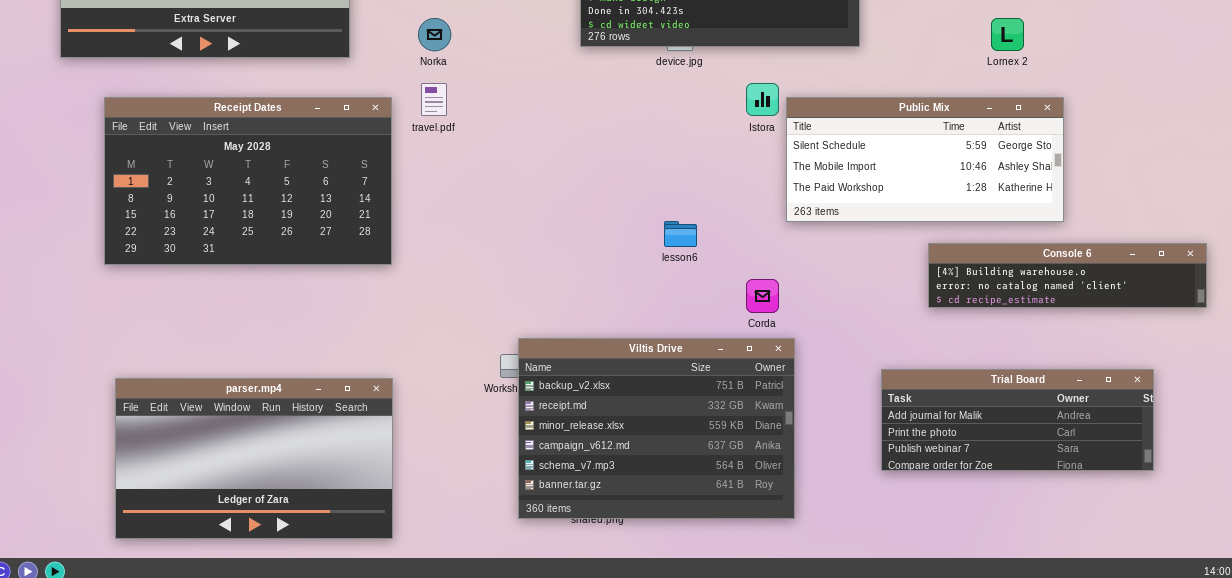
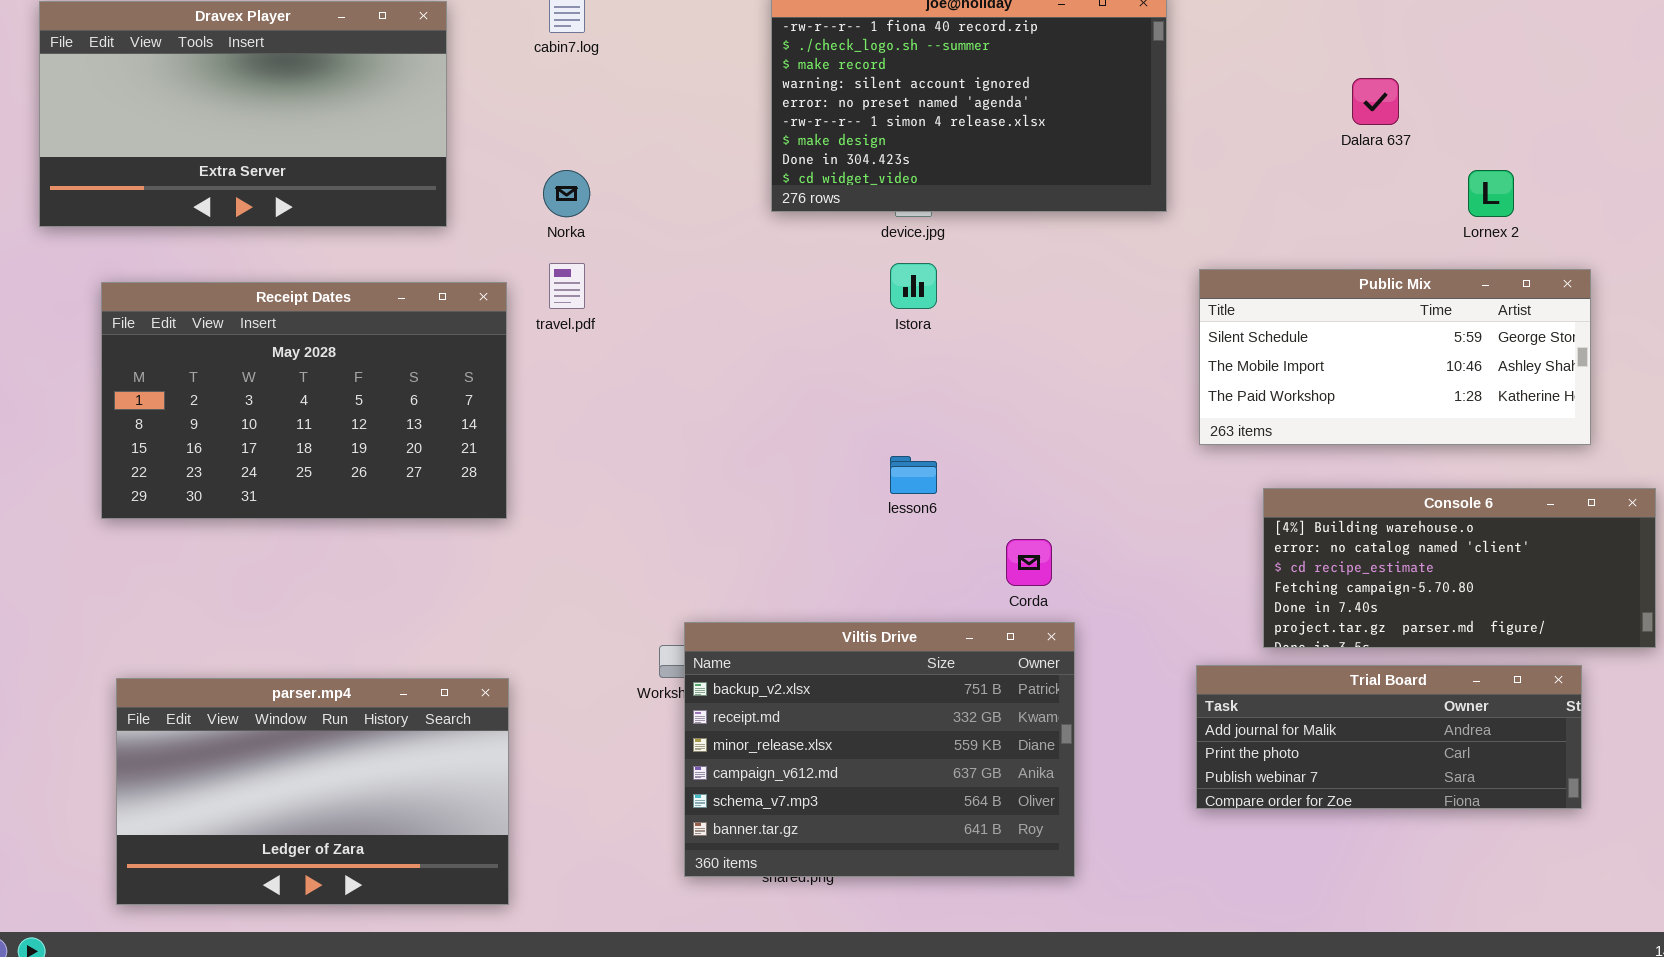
Lornex 2: [991,18,1024,51] -> [1468,170,1514,217], moved
Istora: [746,83,779,116] -> [890,263,937,309], moved
Public Mix: [786,97,1064,222] -> [1199,269,1591,445], moved
Console 6: [928,243,1207,308] -> [1263,488,1656,648], resized

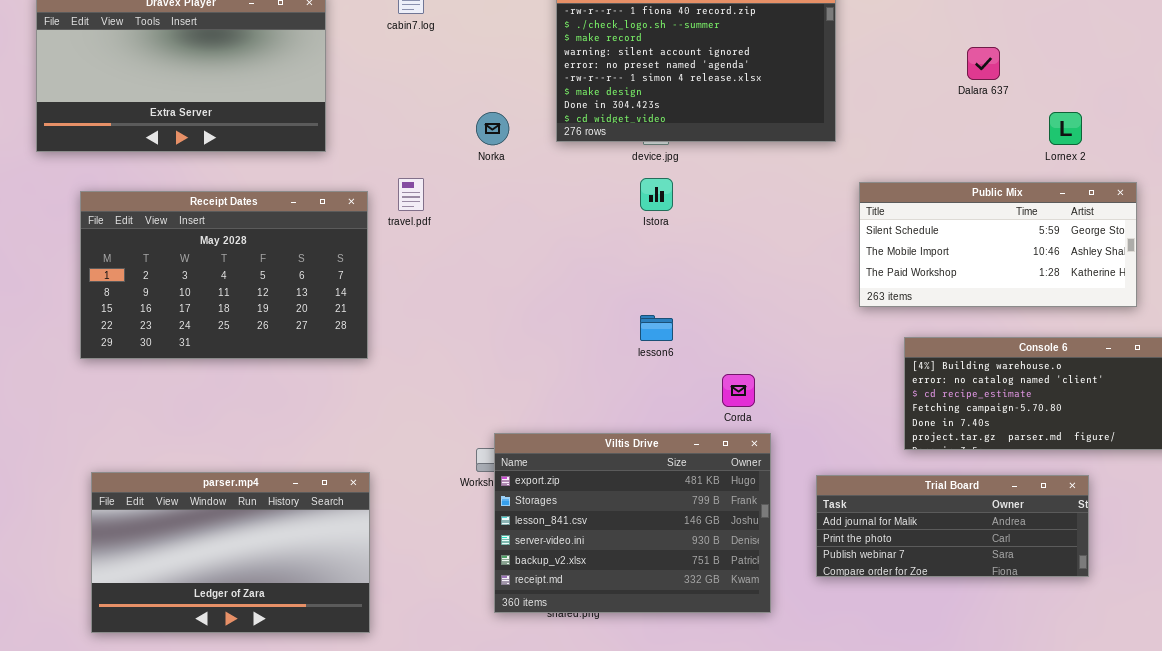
Norka: [543,170,590,217] -> [476,112,509,145], moved
Viltis Drive: [684,622,1075,877] -> [494,433,771,613], scrolled up 4 rows
Trial Board: [1196,665,1582,809] -> [816,475,1089,577], moved

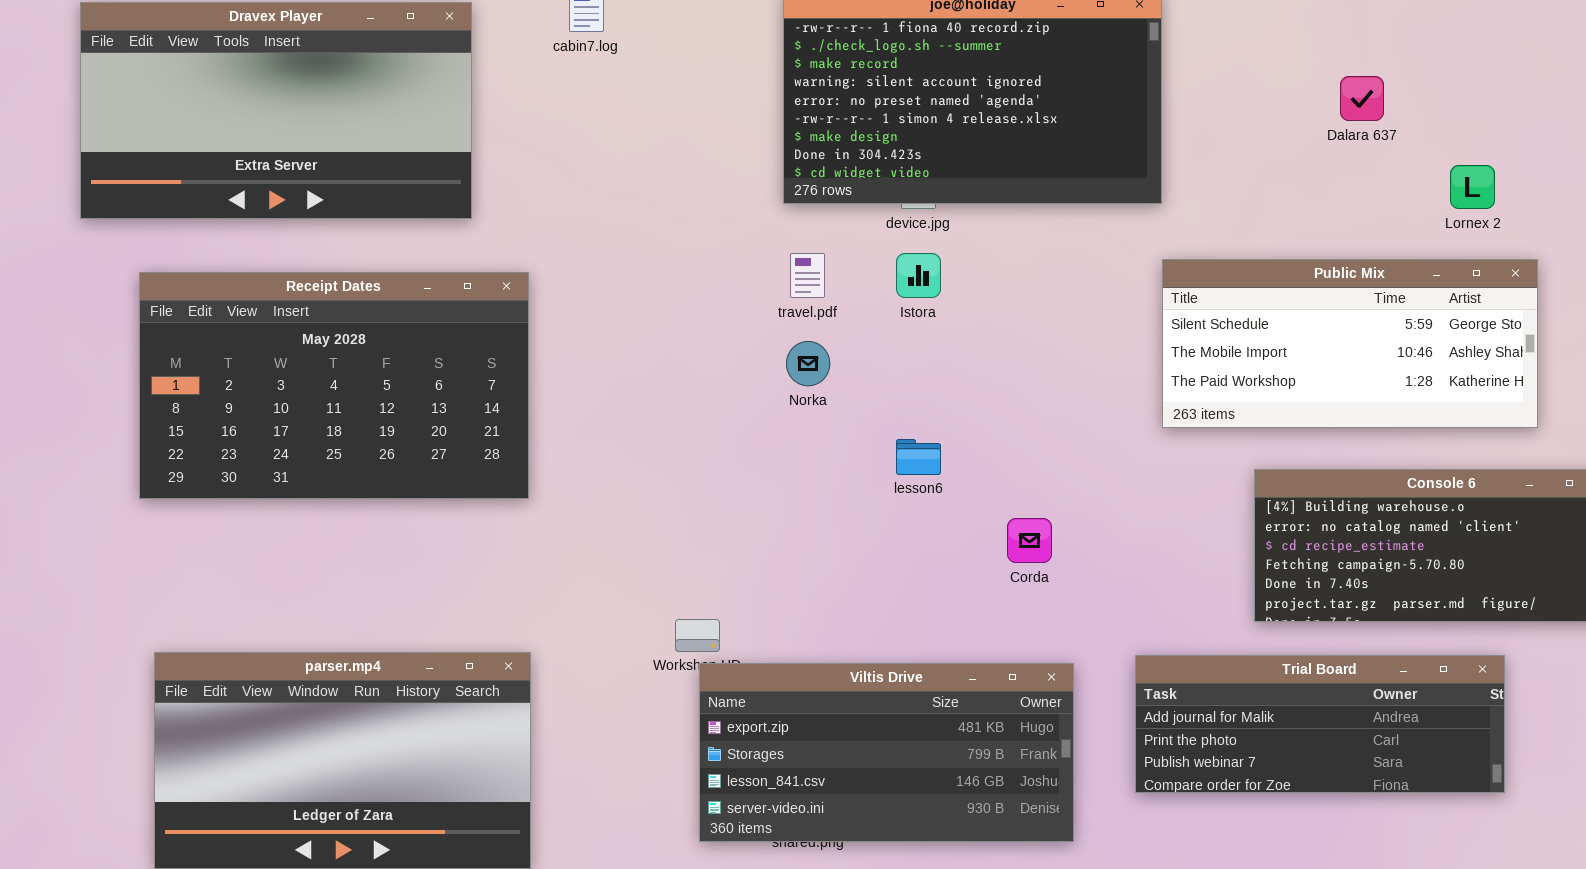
Norka: [476,112,509,145] -> [786,341,830,386], moved
travel.pdf: [398,178,424,211] -> [790,253,825,298], moved
Public Mix: [859,182,1137,307] -> [1162,259,1538,428], moved
Viltis Drive: [494,433,771,613] -> [699,663,1074,842], resized

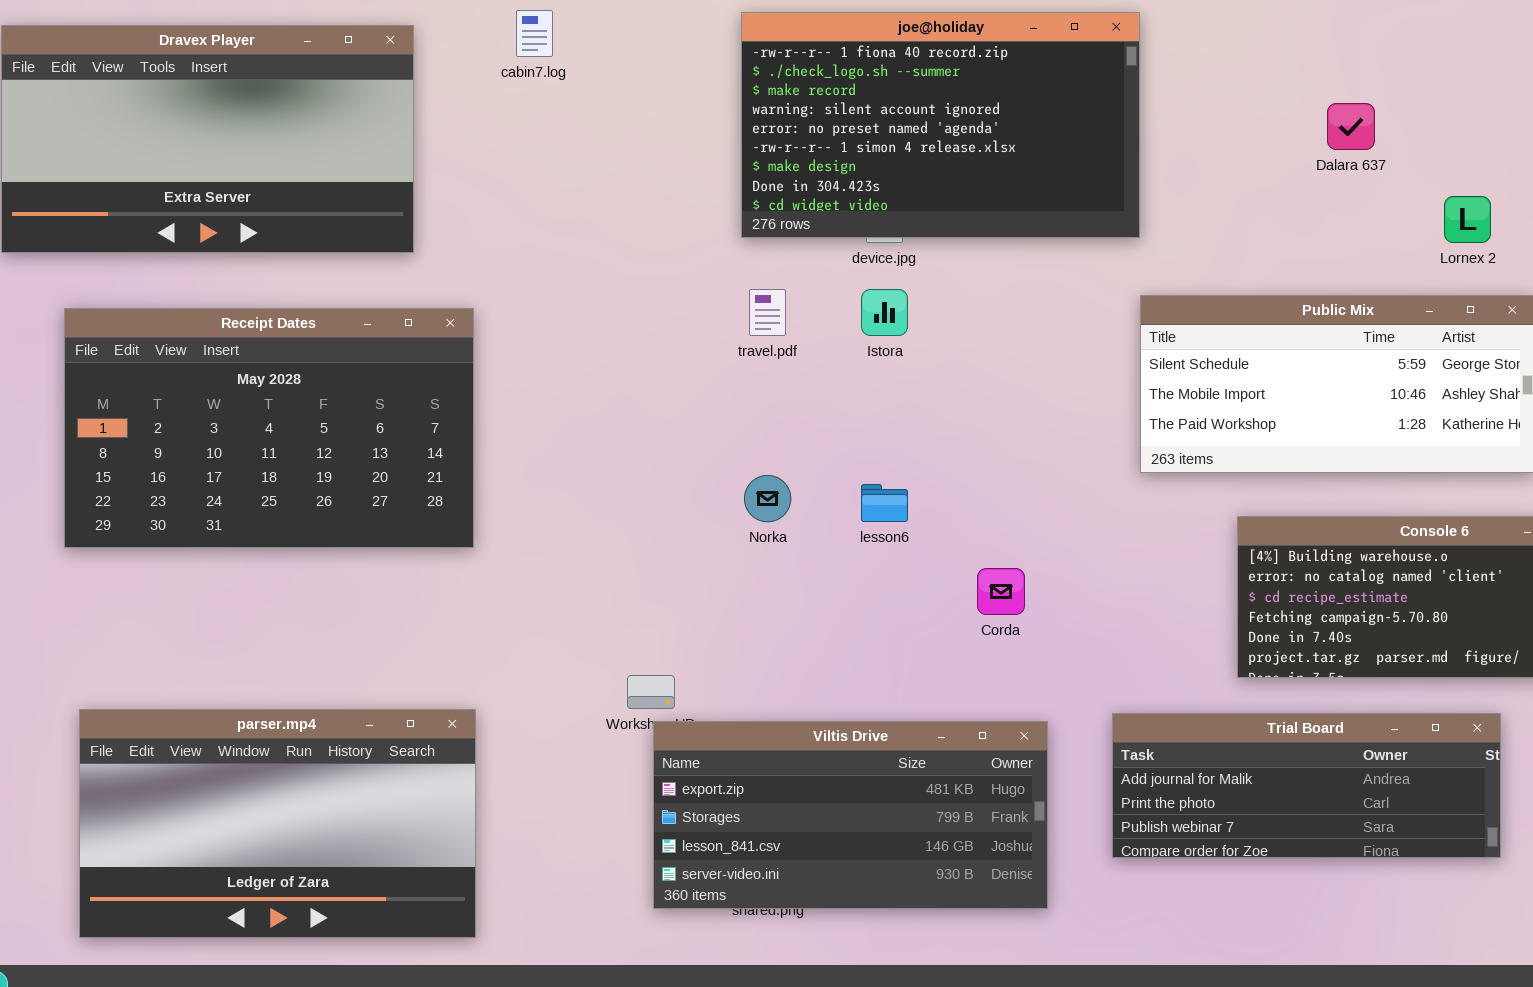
Norka: [786,341,830,386] -> [744,475,791,522], moved

